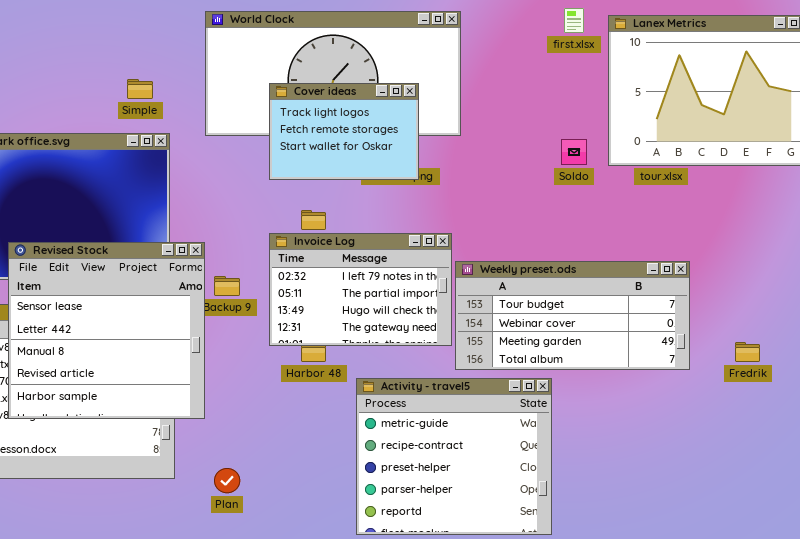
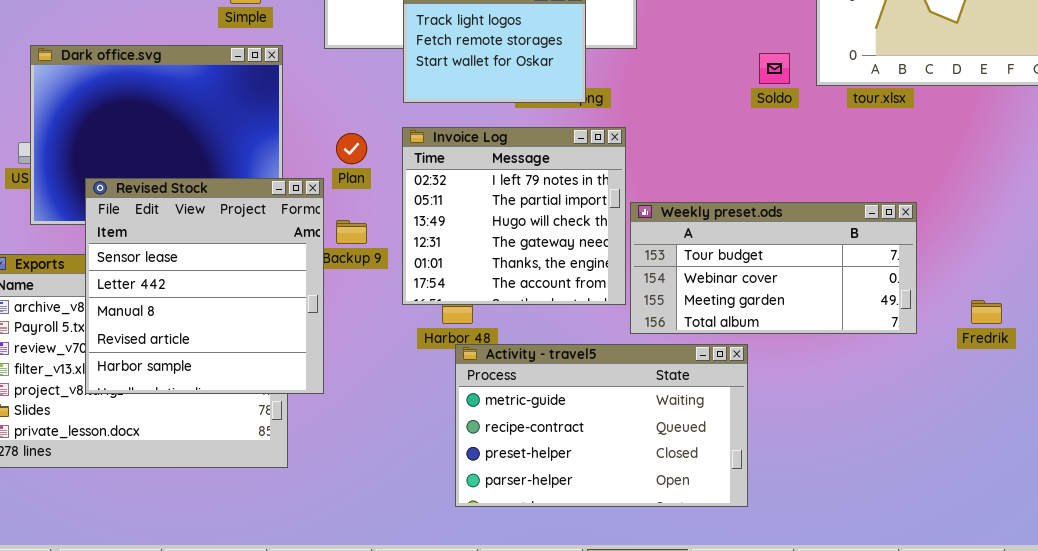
Invoice Log: [269,233,452,346] -> [402,127,626,305], resized
Activity - travel5: [356,378,552,535] -> [455,344,748,507], resized
Plan: [214,468,240,493] -> [336,133,367,164], moved

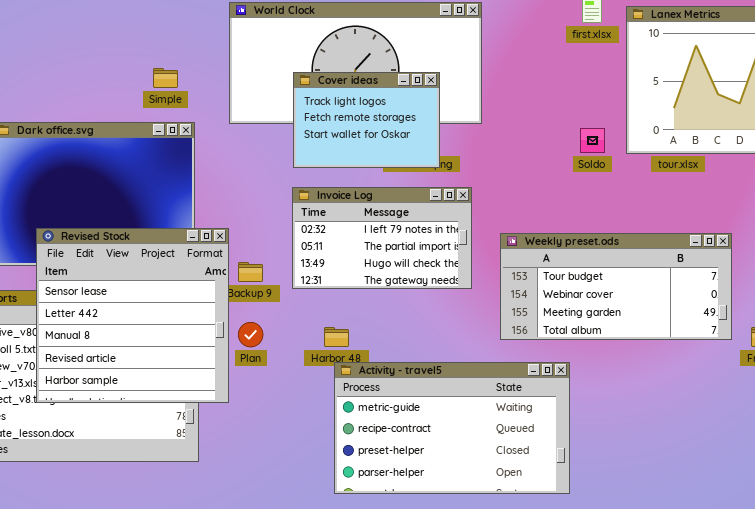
Invoice Log: [402,127,626,305] -> [292,187,472,289], resized
Plan: [336,133,367,164] -> [238,322,263,347], moved
Weekly preset.ods: [630,202,917,334] -> [500,233,732,340], moved

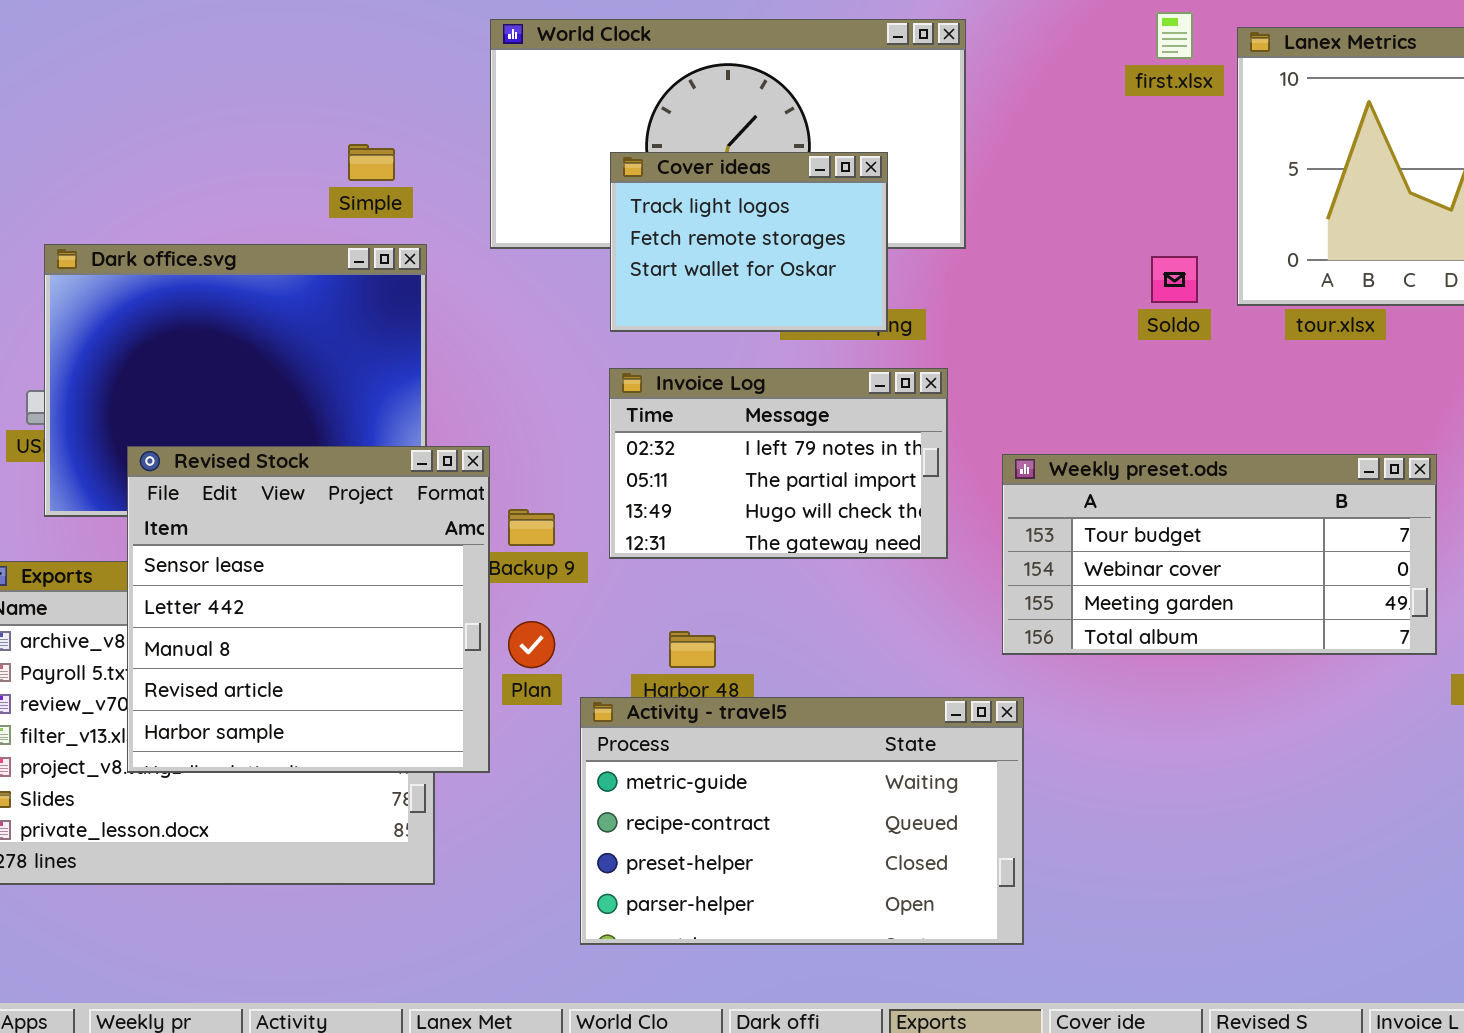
Activity - travel5: [334,362,570,494] -> [580,697,1024,945], moved

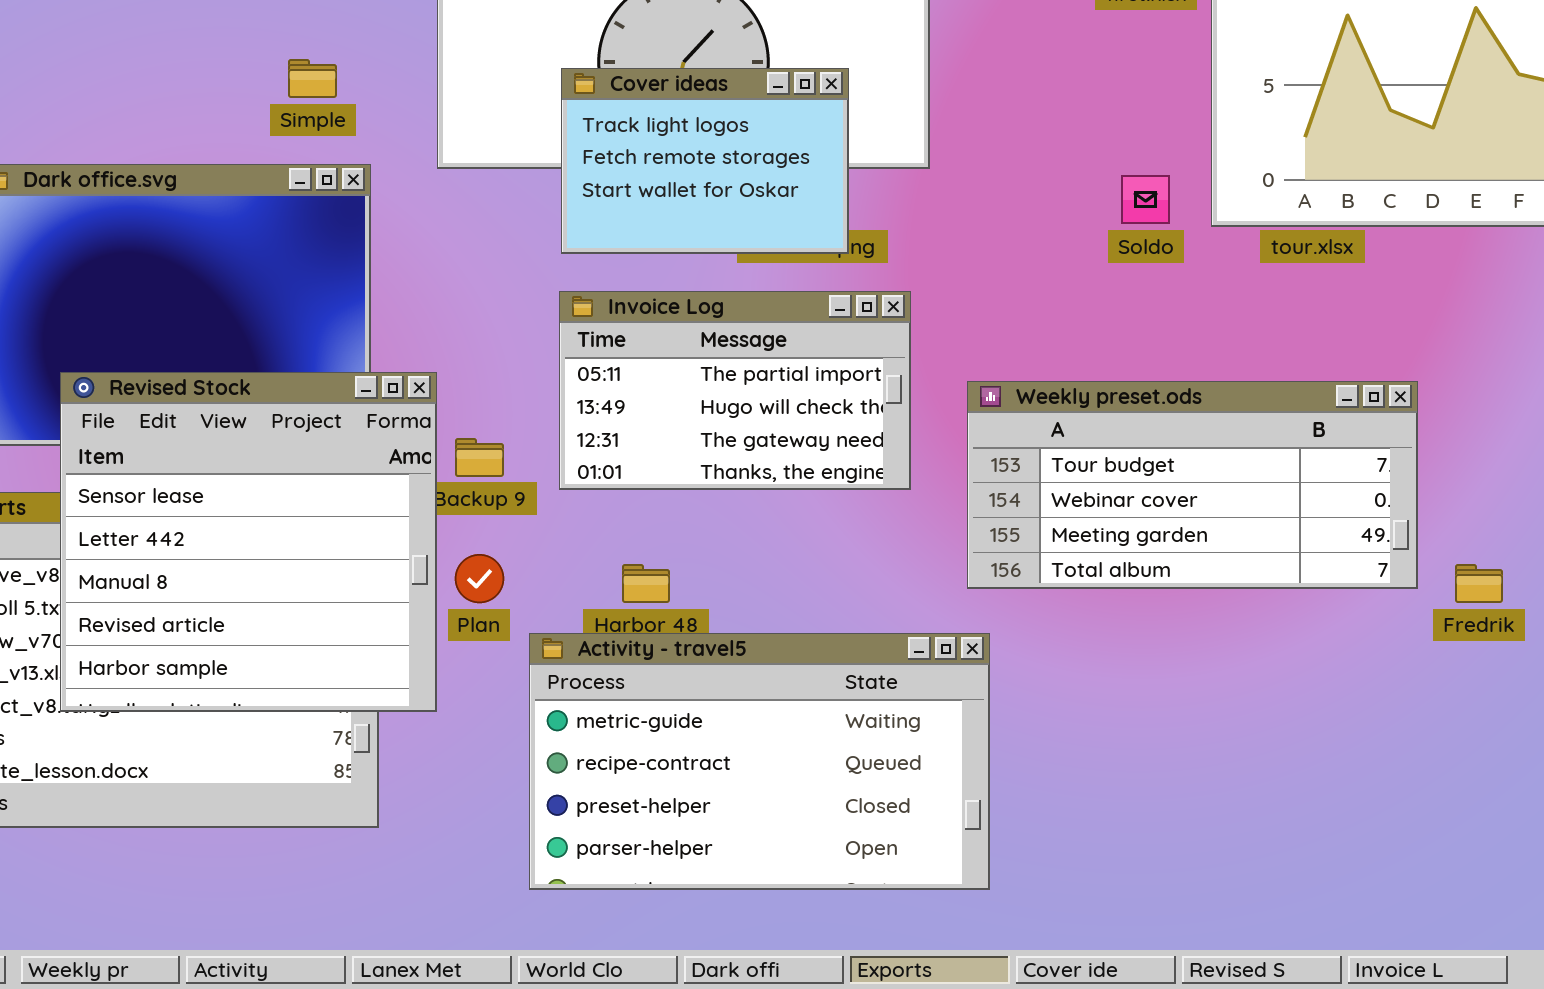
Invoice Log: [609,368,948,559] -> [559,291,911,490], scrolled down 1 row

